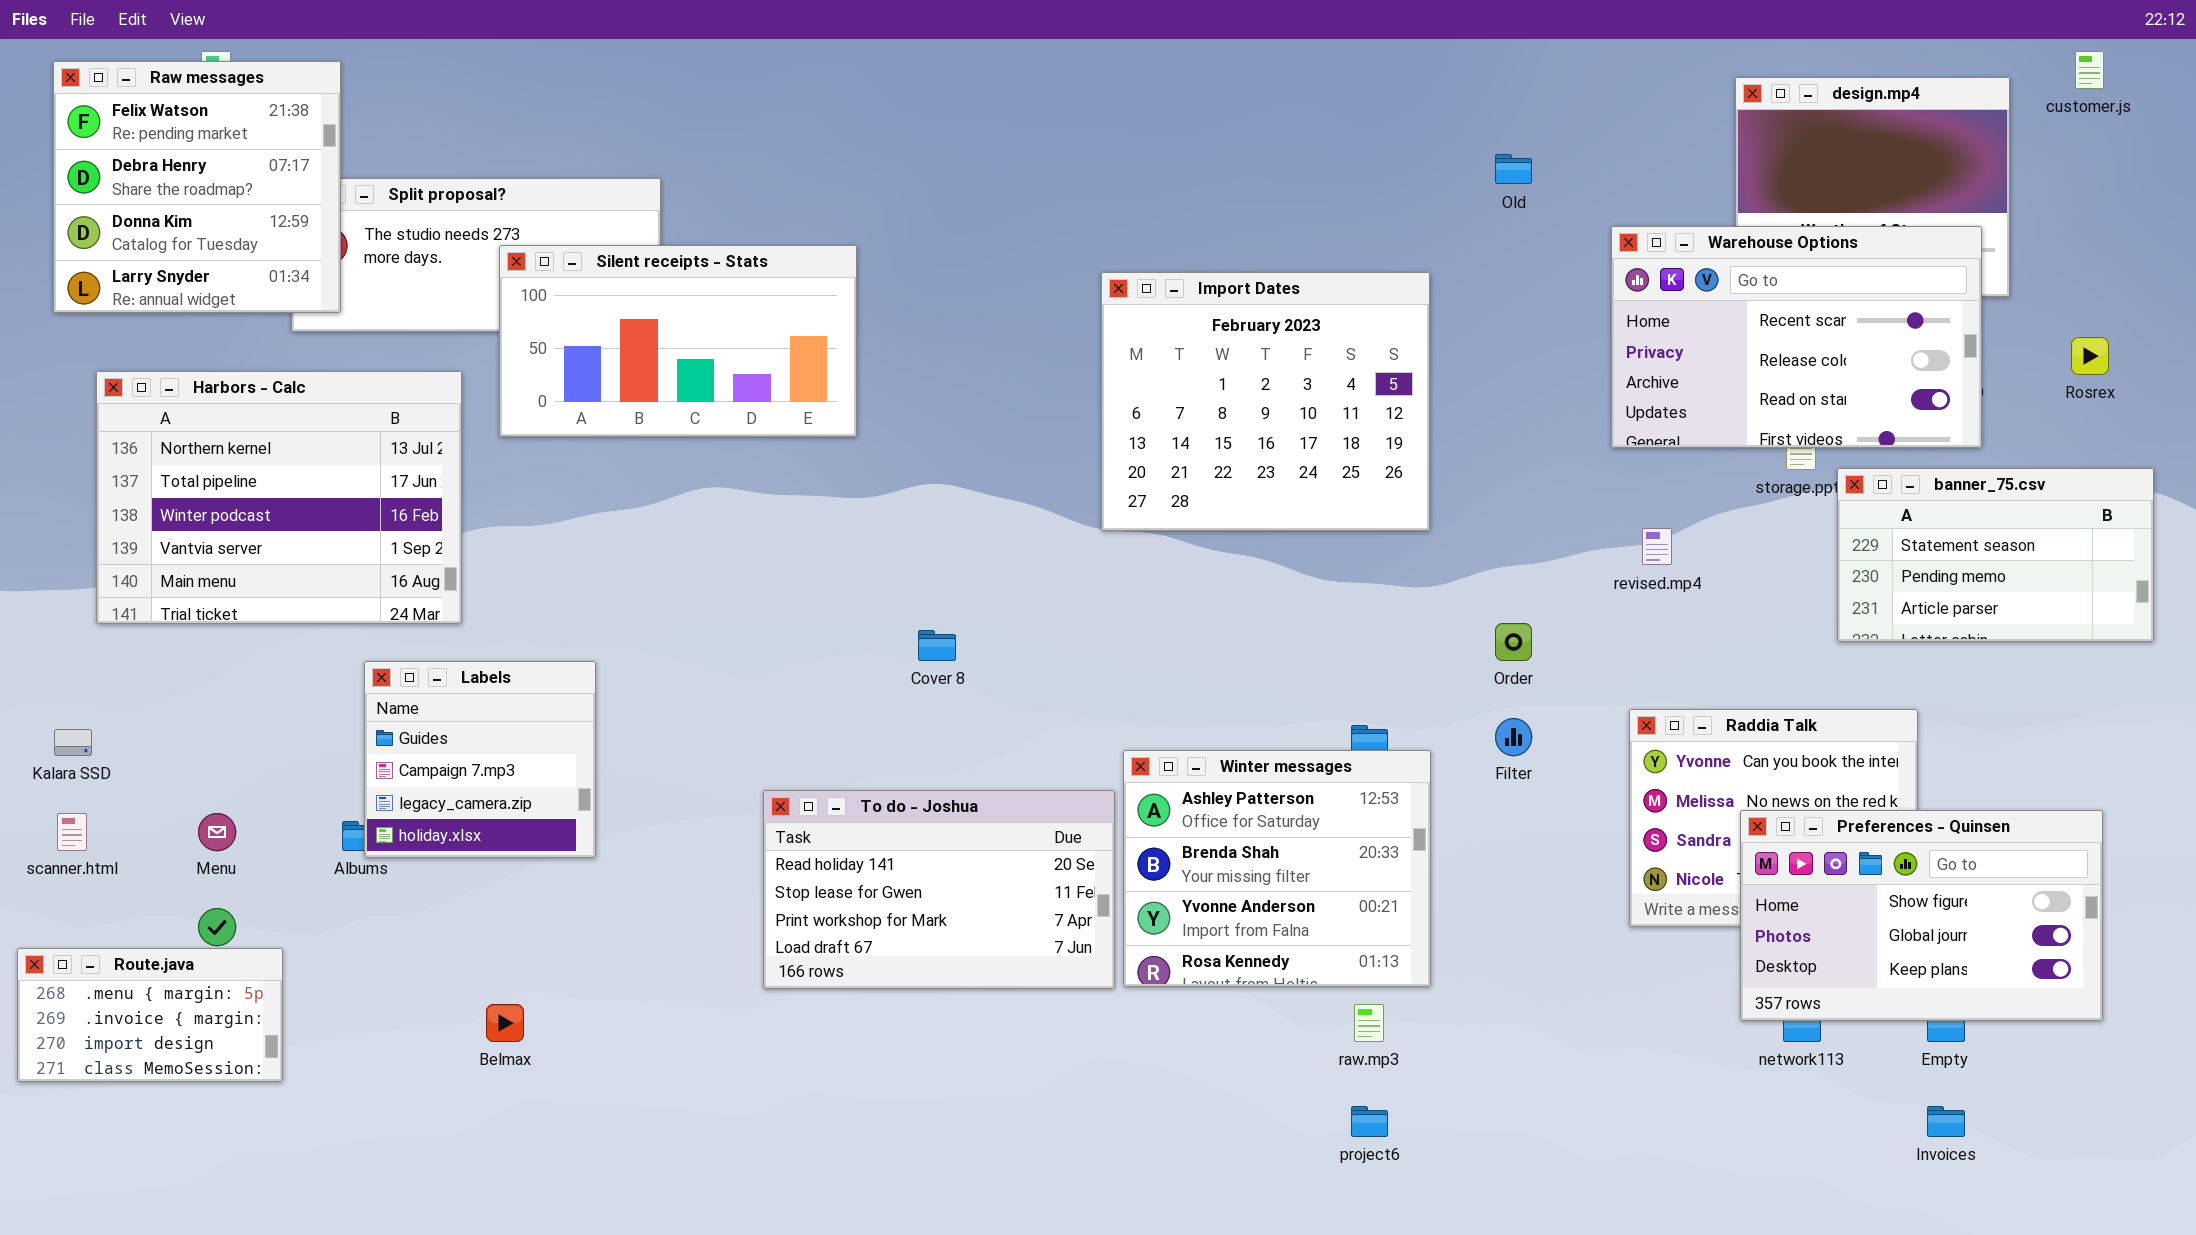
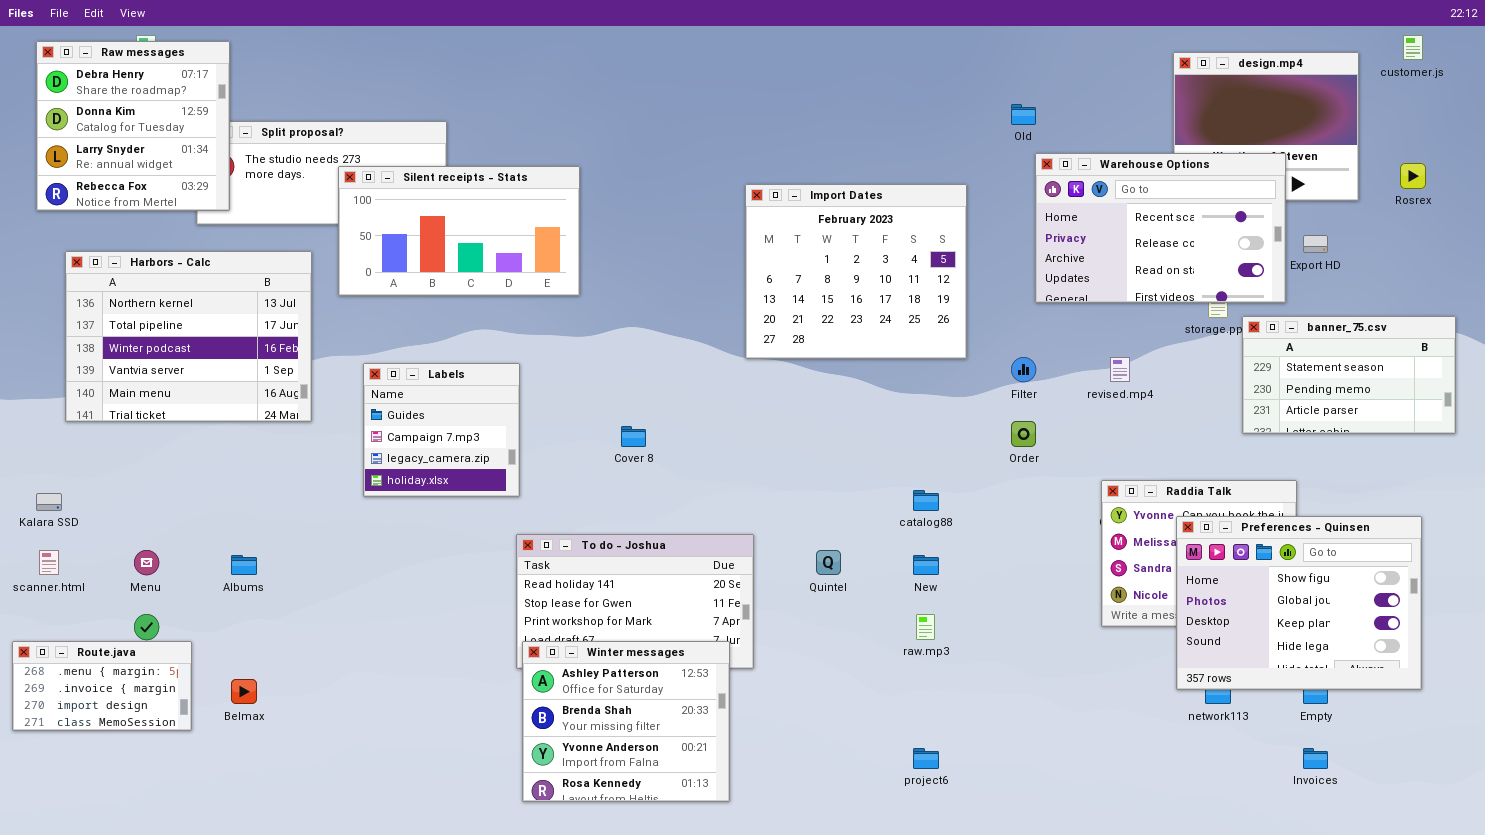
Raw messages: [53,61,341,313] -> [36,41,230,211], scrolled down 1 row
Warehouse Options: [1611,226,1982,448] -> [1035,153,1286,303], moved
Rosrex: [2071,337,2109,375] -> [1400,163,1426,189], moved
Labels: [364,661,596,858] -> [363,363,520,497], moved
Filter: [1495,718,1532,756] -> [1011,357,1036,382], moved
Winter messages: [1123,750,1431,987] -> [522,641,730,802], moved
Preferences - Quinsen: [1740,810,2103,1021] -> [1176,516,1422,690], resized
Belmax: [486,1004,524,1042] -> [231,679,257,704], moved
raw.mp3: [1354,1004,1384,1042] -> [916,614,935,640], moved

